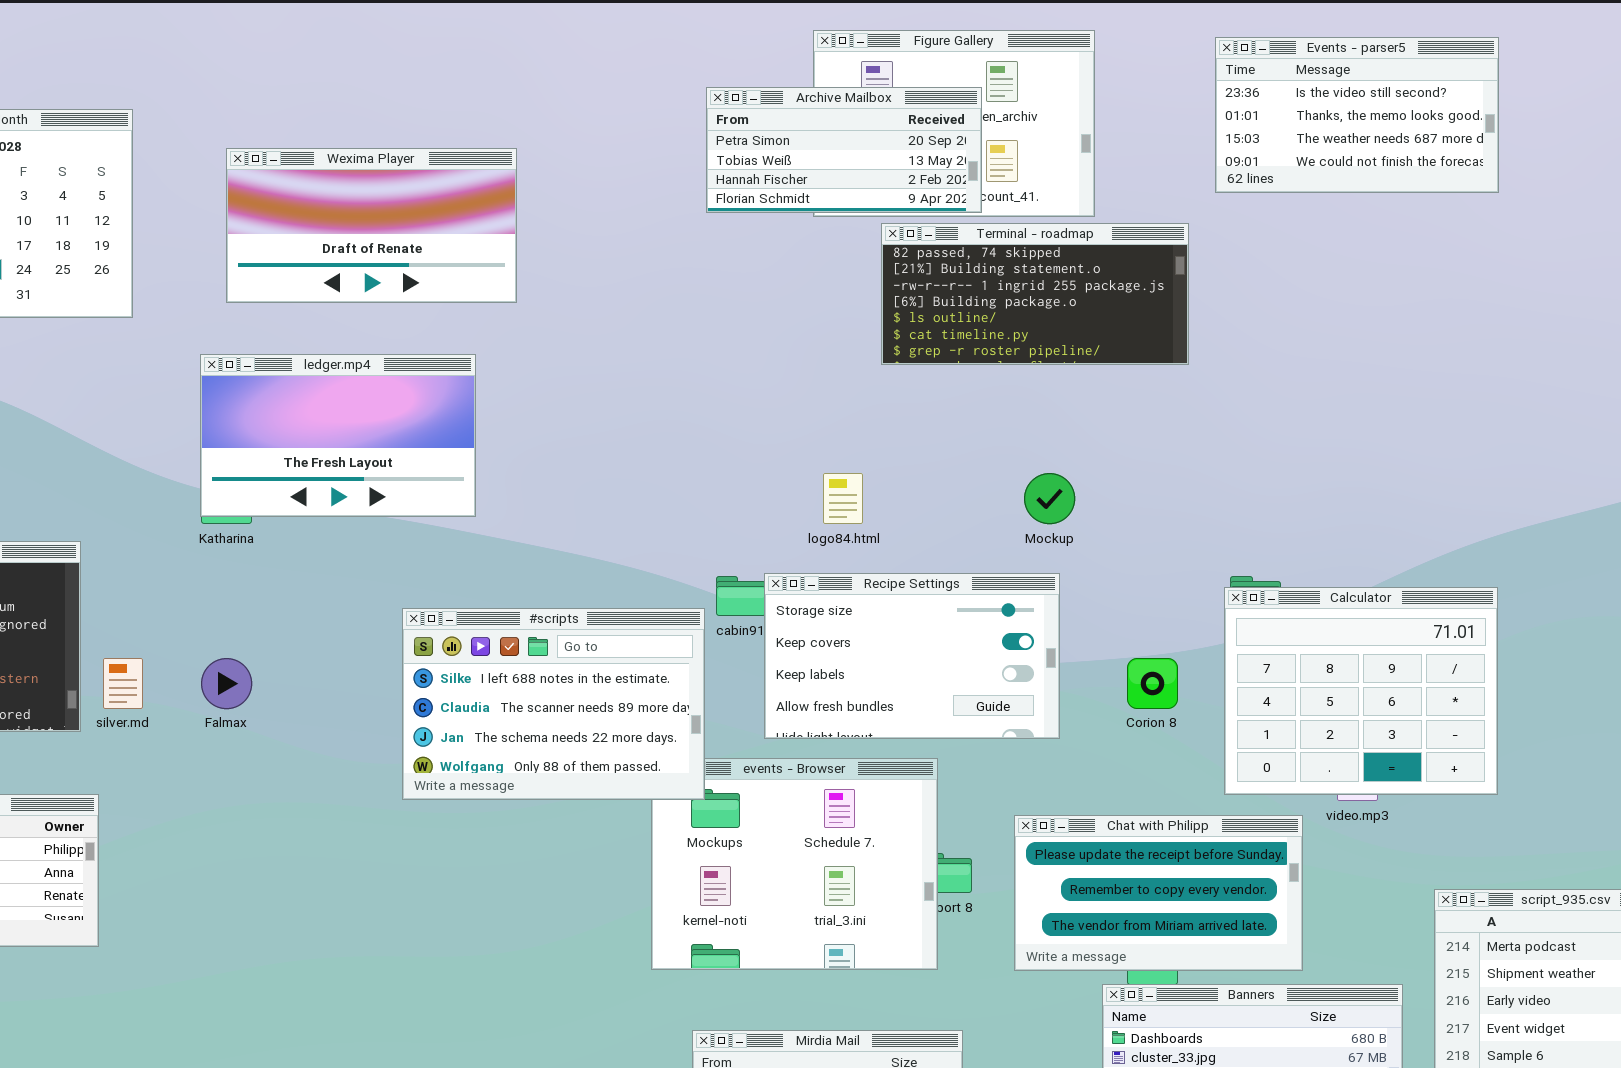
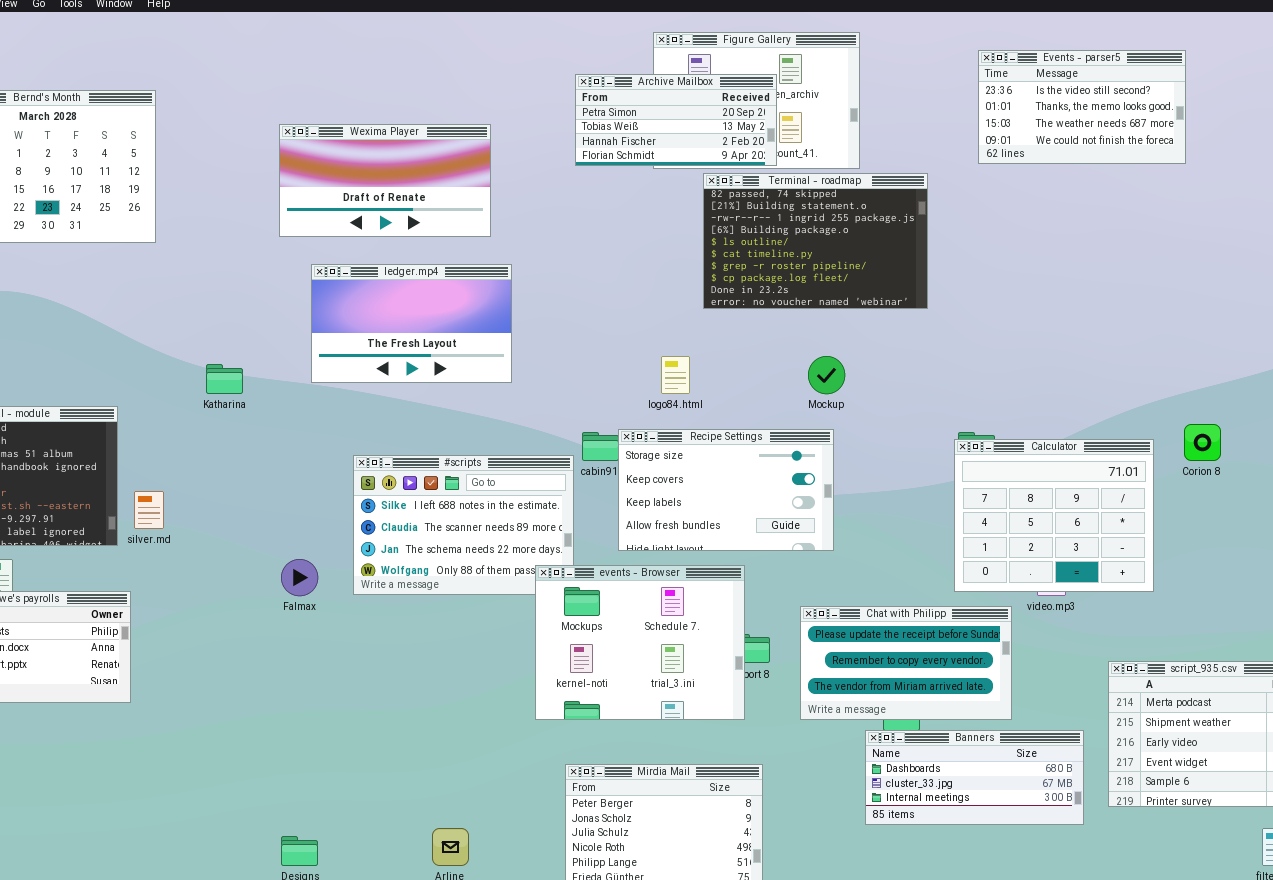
Events - parser5: [1215,37,1499,193] -> [978,50,1186,164], moved
Wexima Player: [226,148,517,303] -> [279,124,491,237], moved
Terminal - roadmap: [881,223,1189,365] -> [703,173,928,309], resized
ledger.mp4: [200,354,476,517] -> [311,264,512,383], moved
Falmax: [201,658,252,709] -> [281,559,318,596], moved
Corion 8: [1127,658,1178,709] -> [1184,424,1221,461], moved
events - Browser: [651,758,938,970] -> [535,565,745,720], raised

